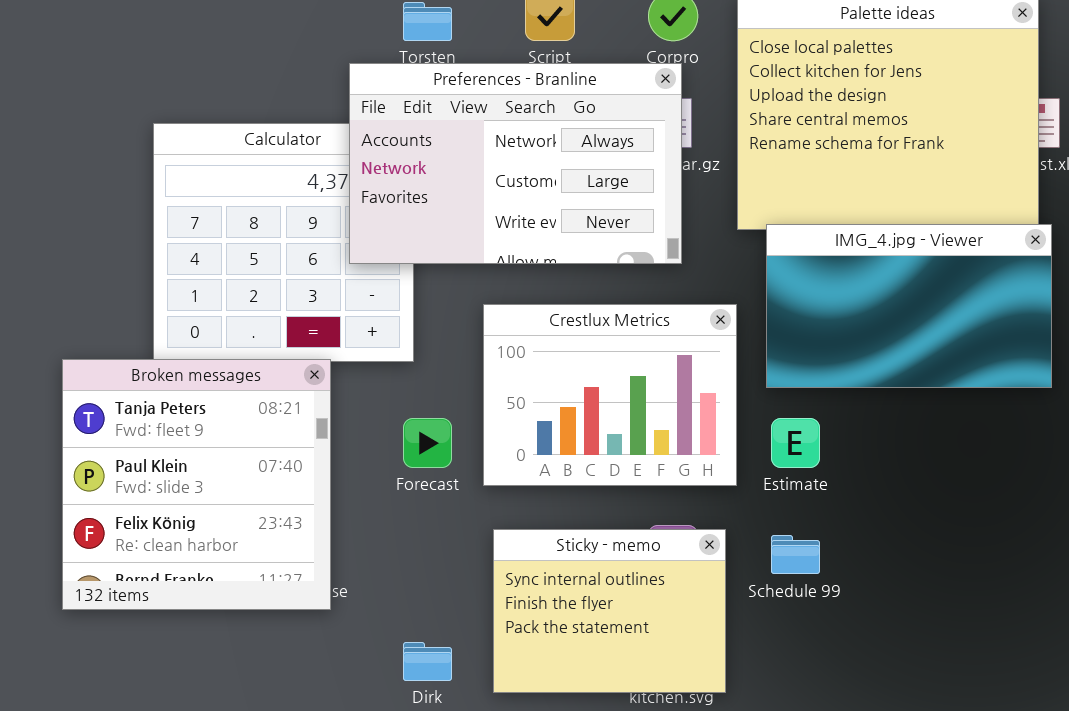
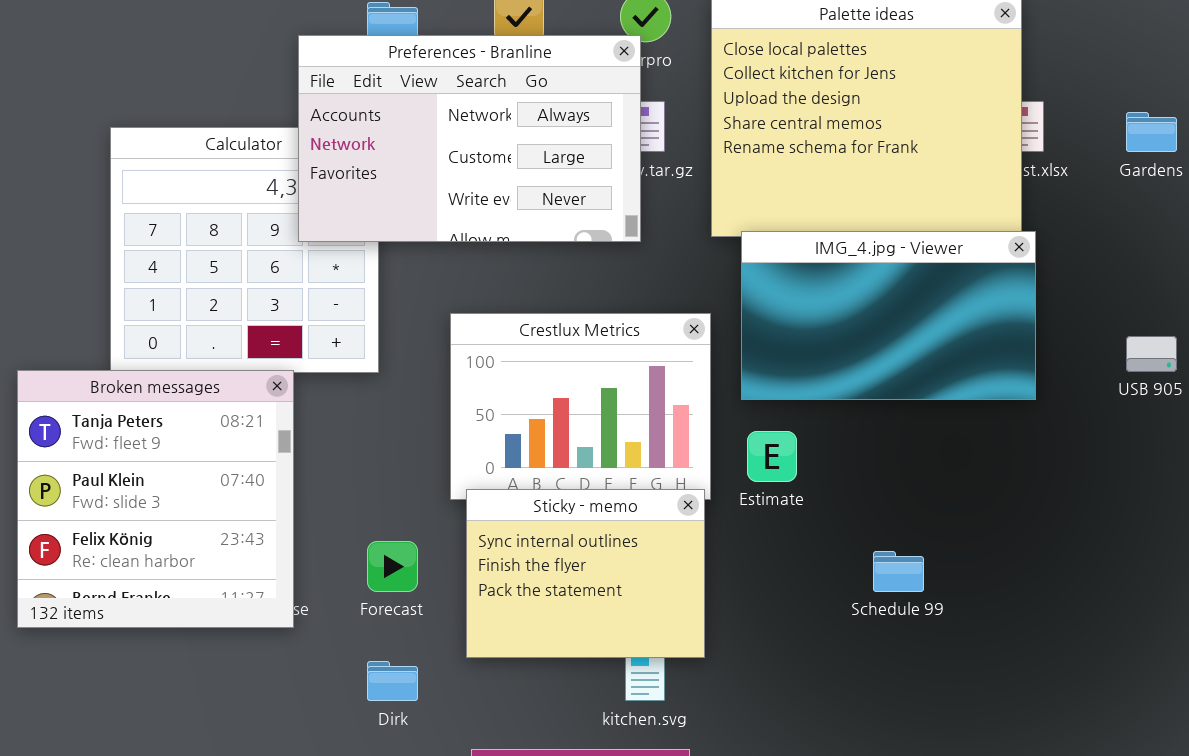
Preferences - Branline: [349,63,682,264] -> [298,35,641,242], moved
Forecast: [403,418,452,468] -> [367,541,418,592], moved
Sticky - memo: [493,529,726,693] -> [466,489,705,658], moved
Schedule 99: [771,535,820,574] -> [873,551,924,592], moved

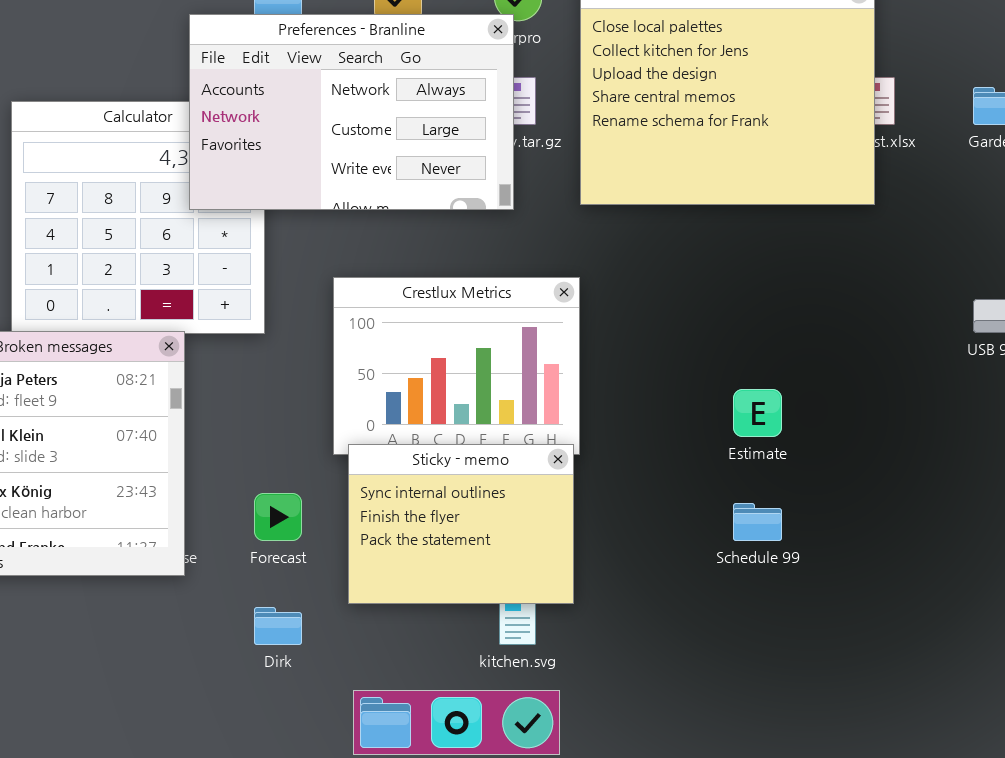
IMG_4.jpg - Viewer: [741,231,1036,400] -> none, closed
Estimate: [747,431,797,482] -> [733,389,782,437], moved

